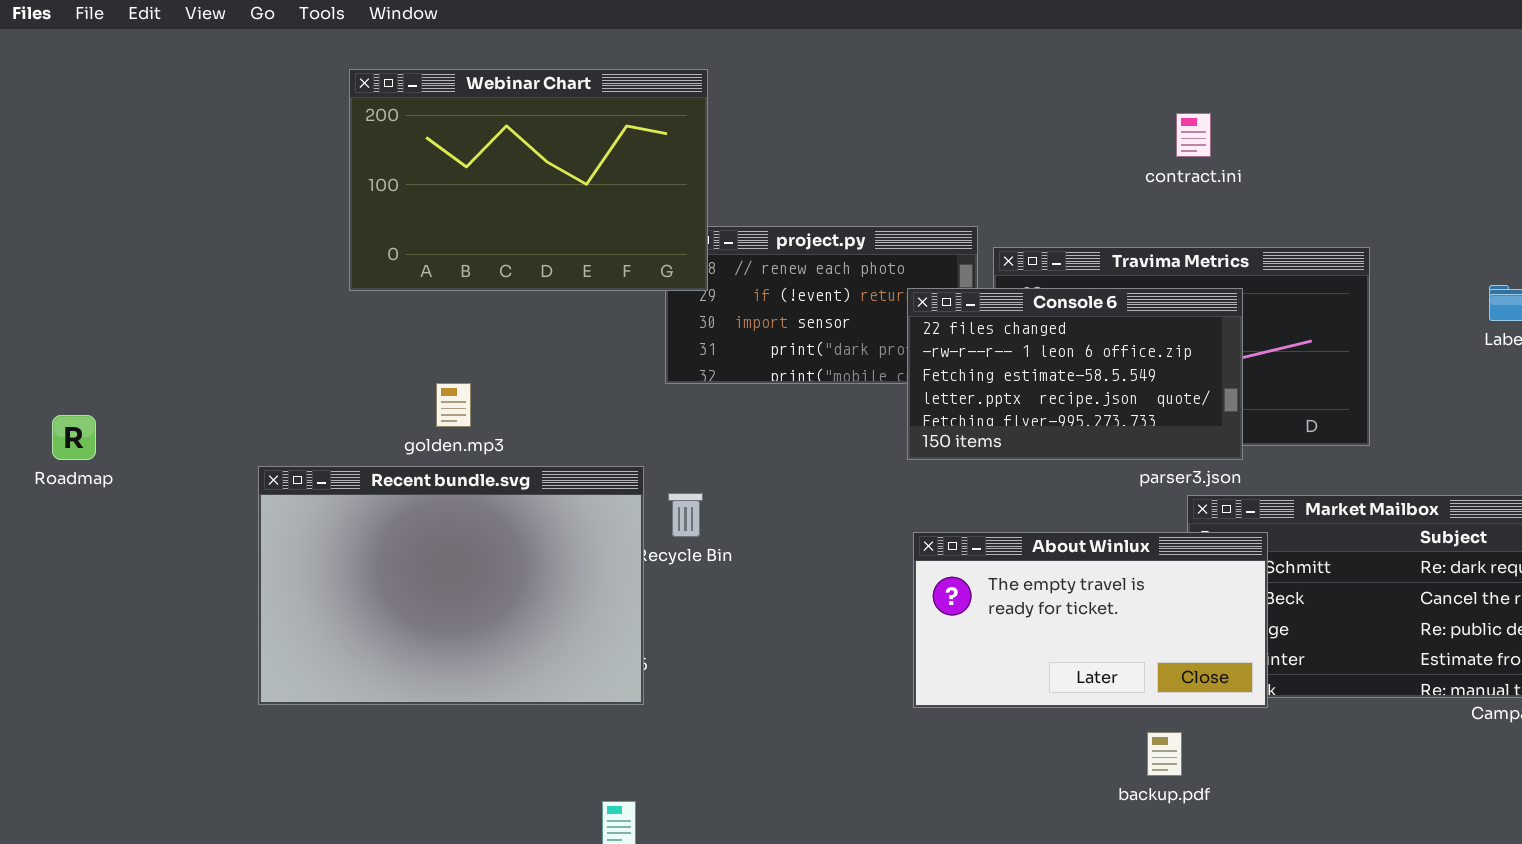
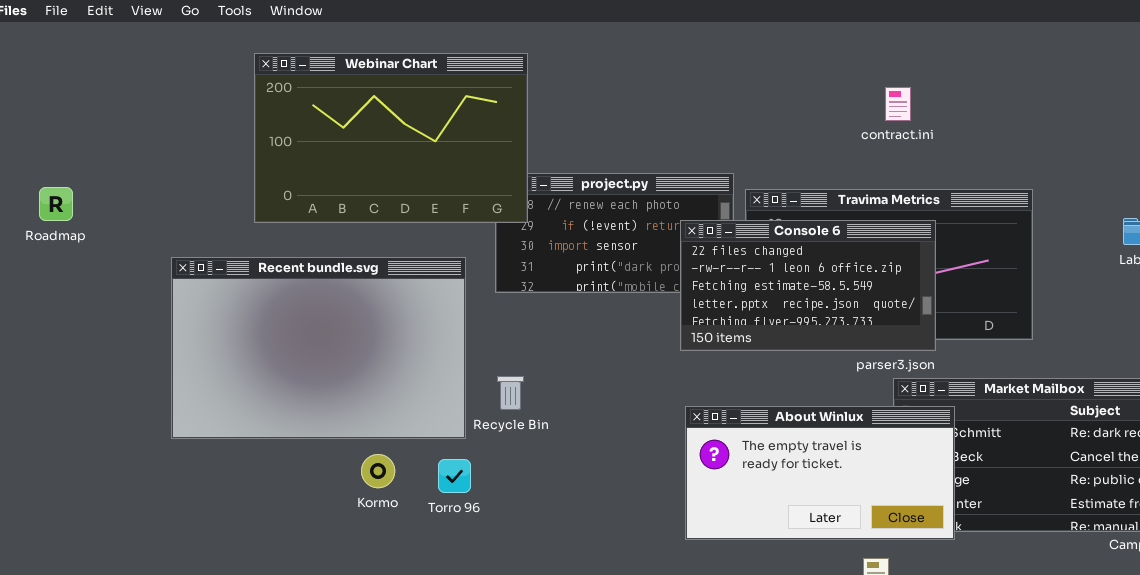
Roadmap: [52,415,96,460] -> [39,187,73,221], moved
Recent bundle.svg: [258,466,644,705] -> [171,257,466,439], moved

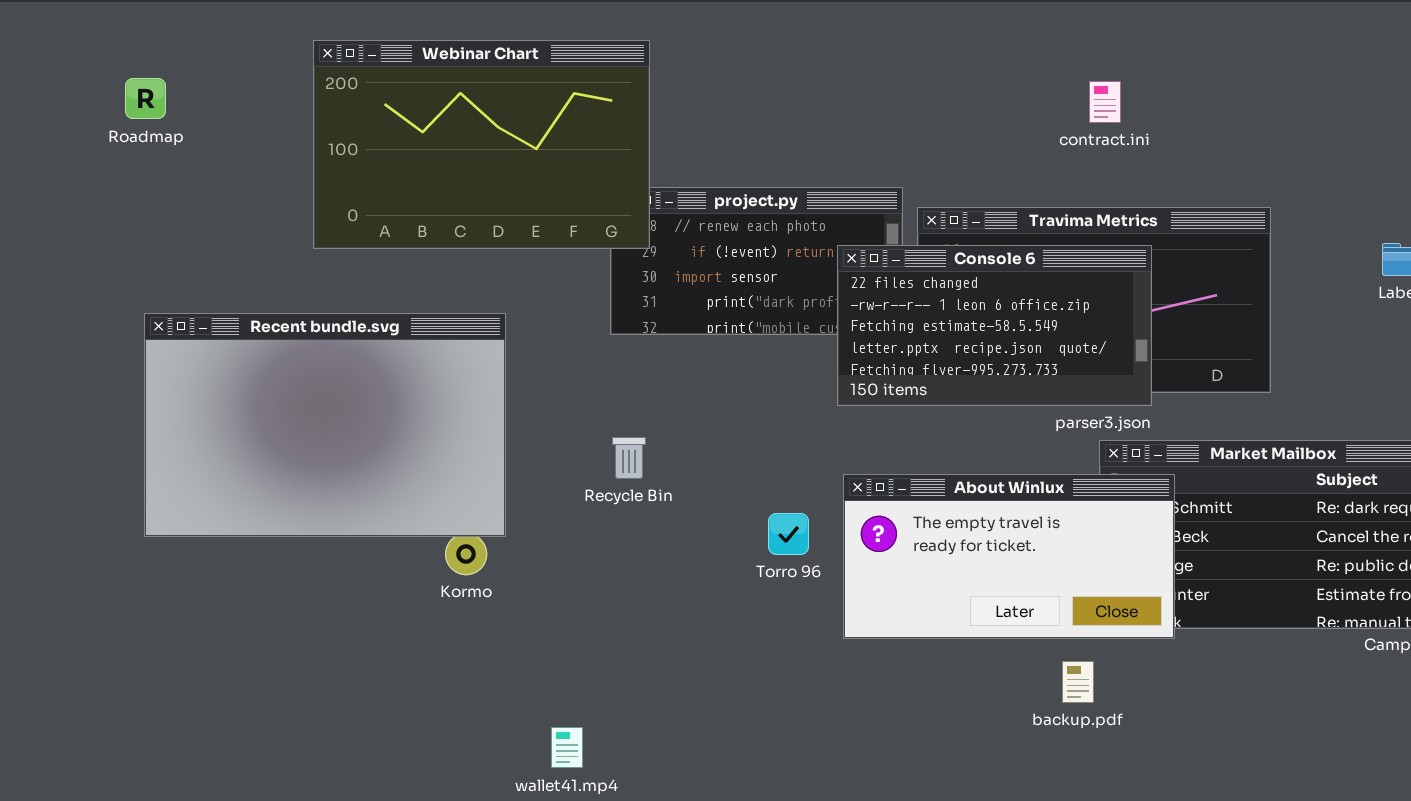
Roadmap: [39,187,73,221] -> [125,78,166,119], moved
Recent bundle.svg: [171,257,466,439] -> [144,313,506,537], moved
Torro 96: [438,459,471,493] -> [768,513,809,555], moved

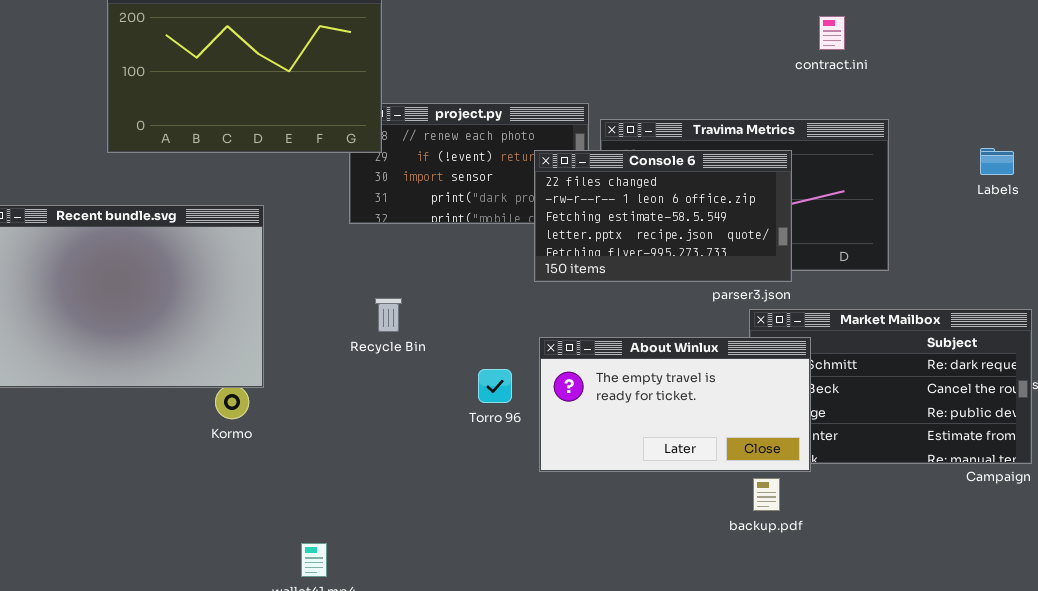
contract.ini: [1089,81,1121,123] -> [819,16,845,50], moved
Recycle Bin: [612,437,646,479] -> [375,298,402,332], moved
backup.pdf: [1062,661,1094,703] -> [753,478,780,511], moved

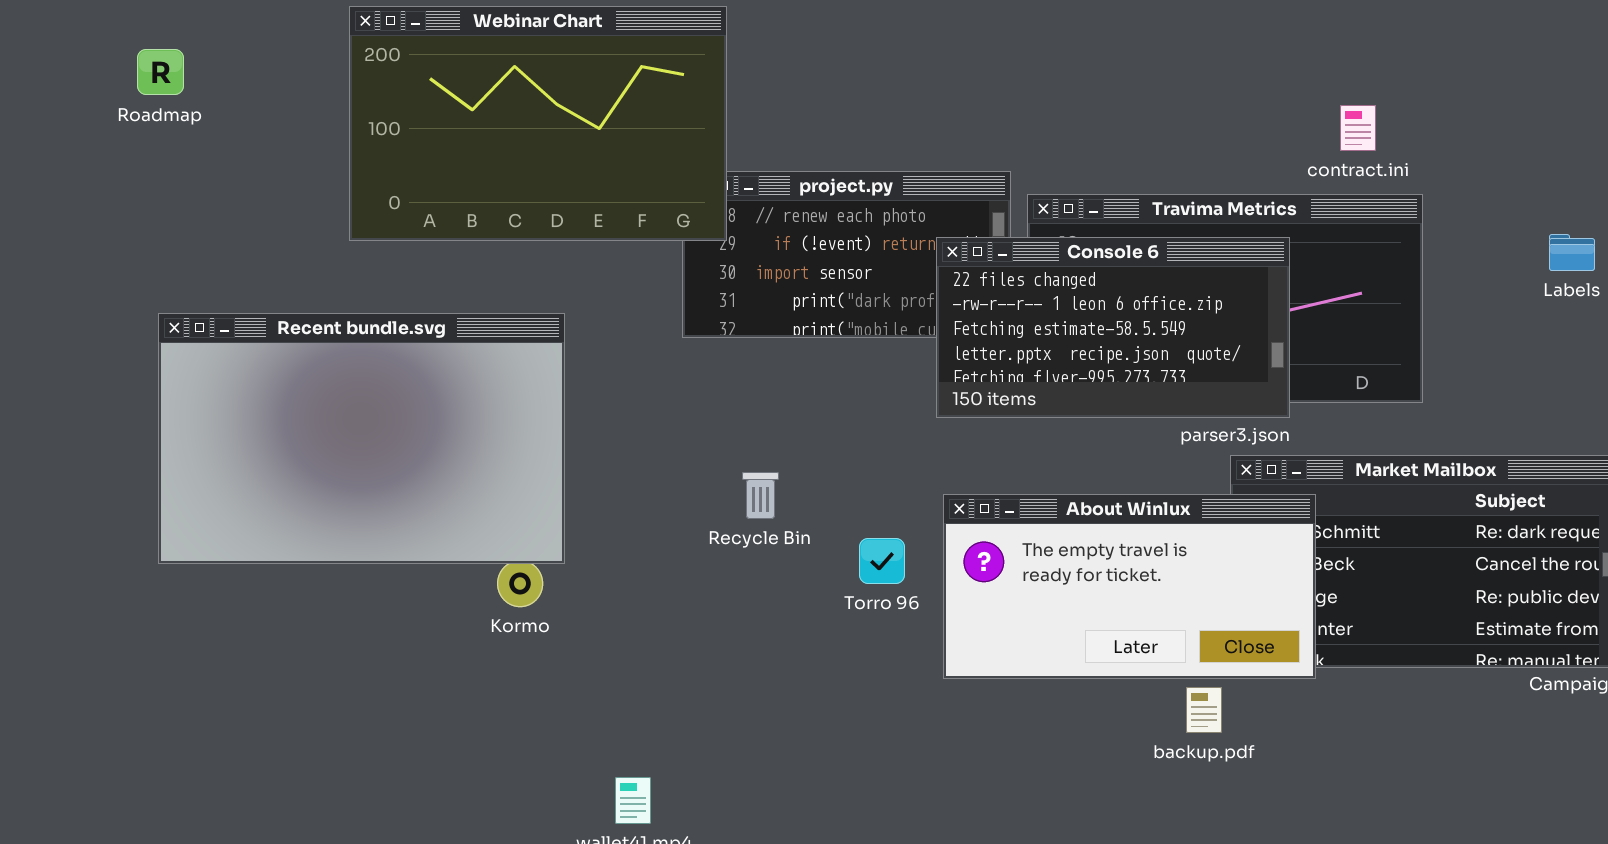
contract.ini: [819,16,845,50] -> [1340,105,1376,151], moved
Recycle Bin: [375,298,402,332] -> [742,472,779,519], moved
backup.pdf: [753,478,780,511] -> [1186,687,1222,733], moved

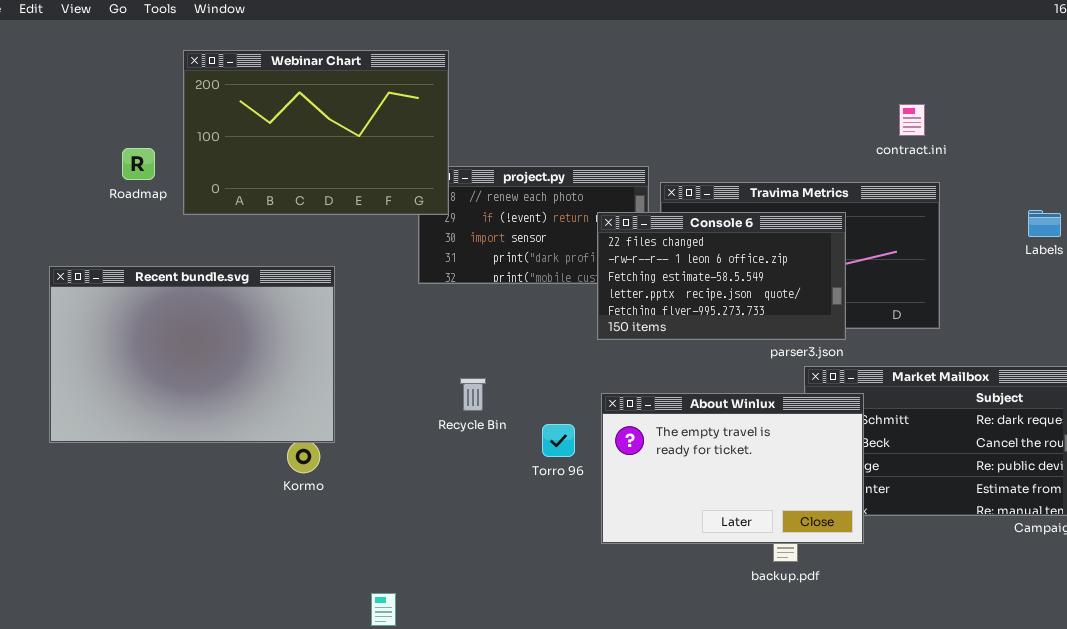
Roadmap: [137,49,184,95] -> [122,148,155,180], moved
contract.ini: [1340,105,1376,151] -> [899,104,925,136], moved
About Winlux: [943,494,1316,679] -> [601,393,864,544], resized

